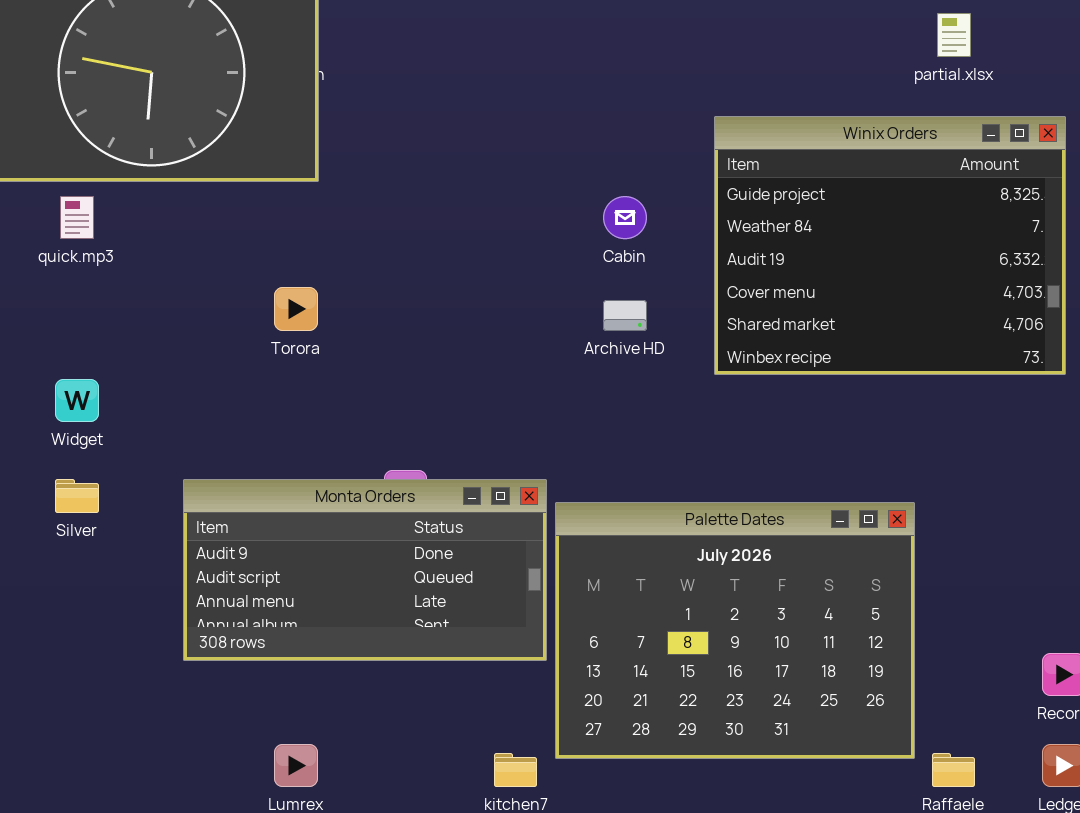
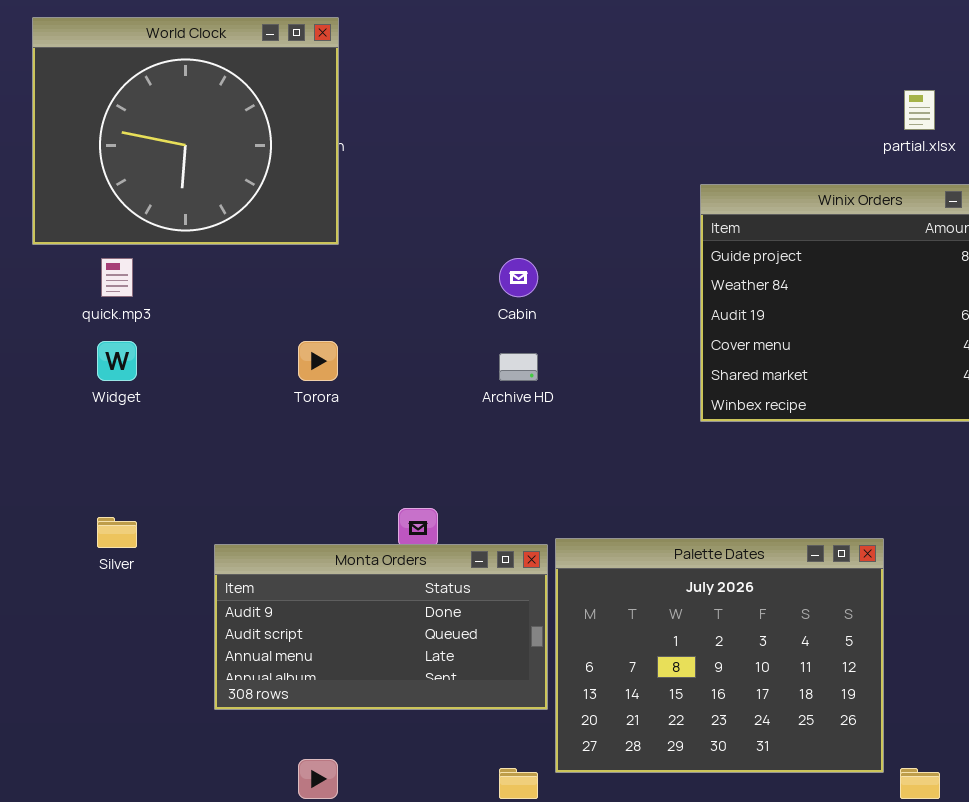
Cabin: [603,196,647,239] -> [499,258,538,297], moved
Archive HD: [603,300,647,331] -> [499,353,538,381], moved
Widget: [55,379,99,422] -> [97,341,137,381], moved
Monta Orders: [183,479,547,661] -> [214,544,548,710], moved

